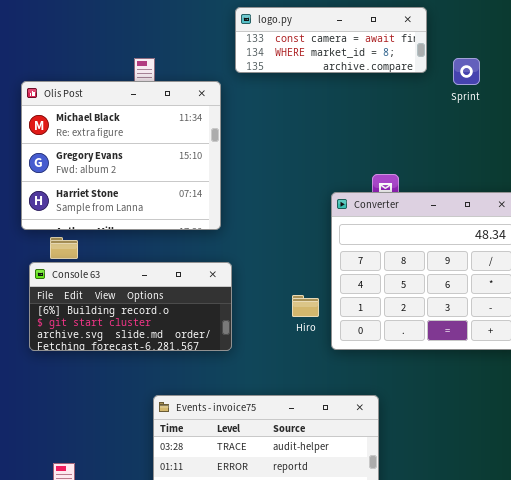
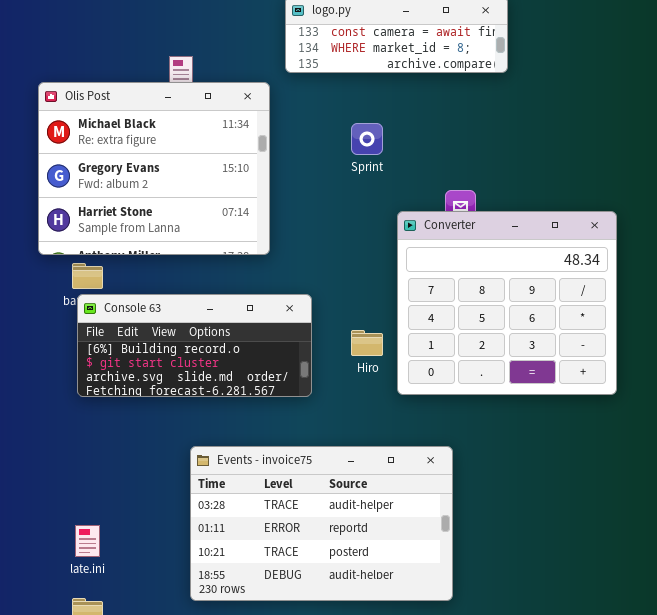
Sprint: [453,58,480,85] -> [351,123,383,155], moved
Console 63: [29,262,232,351] -> [77,294,312,397], moved

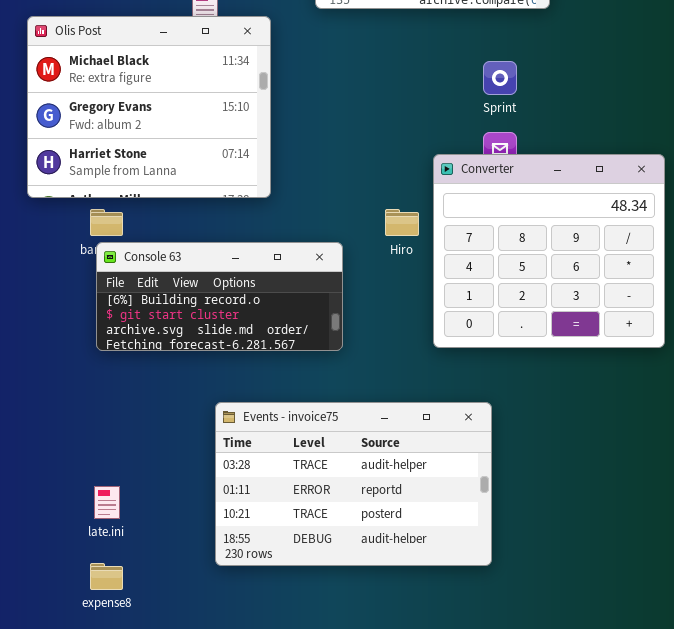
Olis Post: [38,82,270,255] -> [27,16,271,198], moved
Sprint: [351,123,383,155] -> [483,61,517,95], moved
Hiro: [351,330,383,356] -> [385,209,419,236], moved

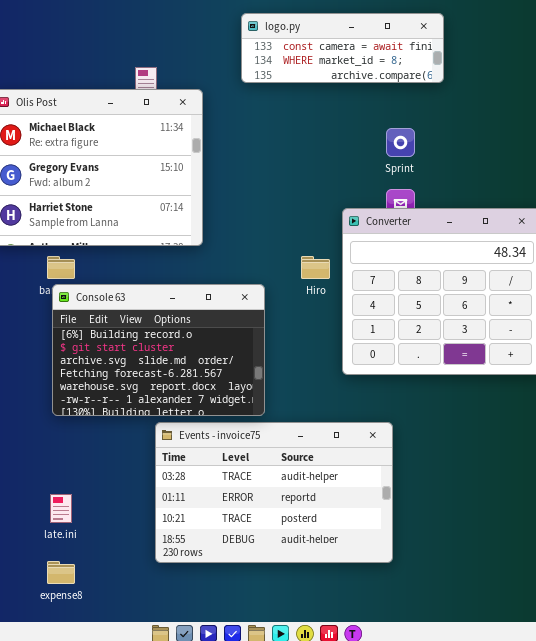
Console 63: [96,242,343,351] -> [52,284,265,416], resized

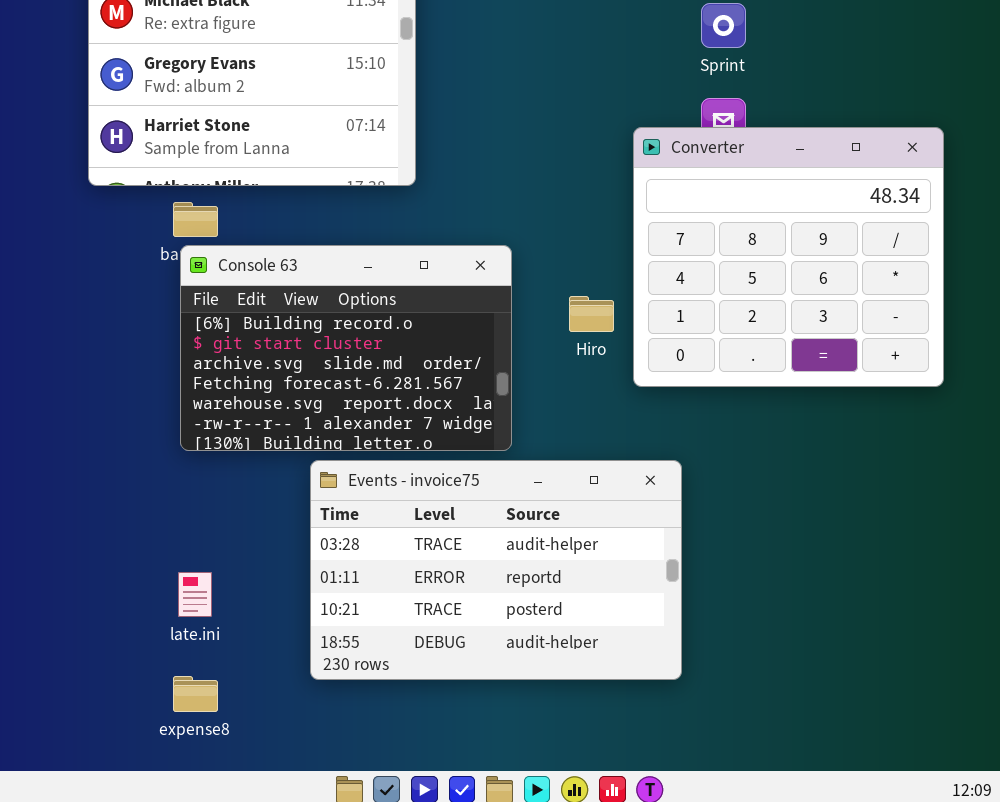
Hiro: [301,256,330,279] -> [569,296,614,332], moved
Events - invoice75: [155,422,393,563] -> [310,460,682,680], moved

